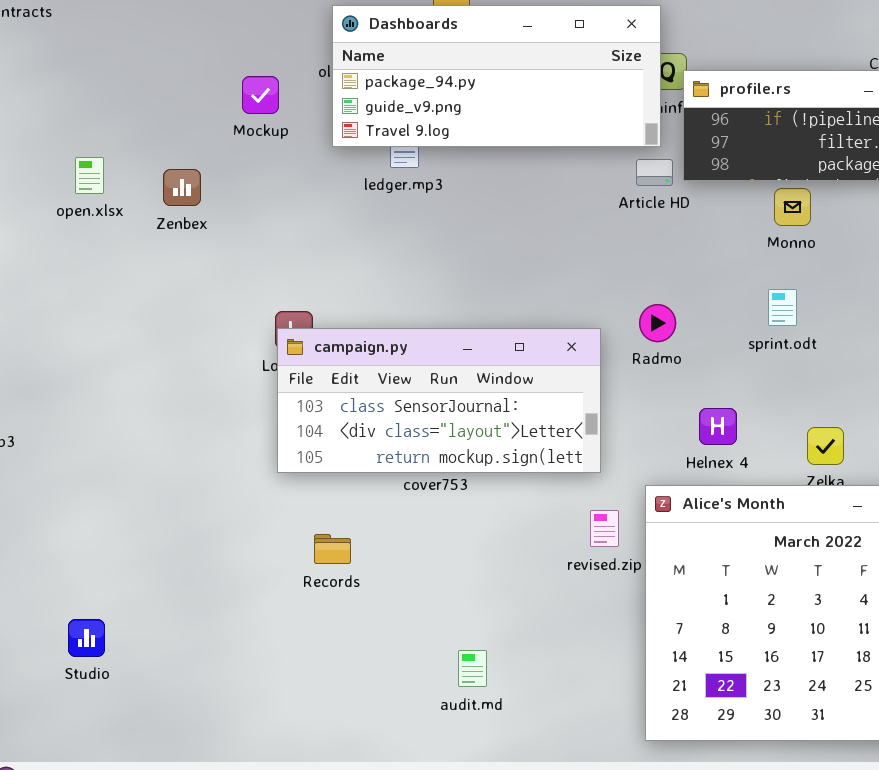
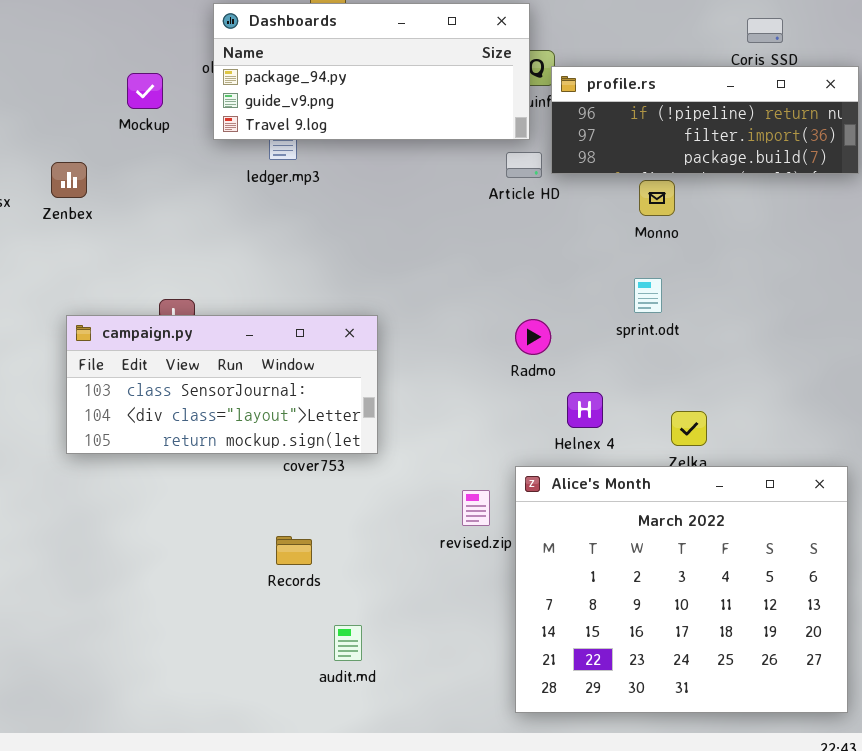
Radmo: [639,304,676,342] -> [515,319,551,355], moved
campaign.py: [277,328,601,473] -> [66,315,378,454], moved
Records: [314,534,351,564] -> [276,536,312,565], moved

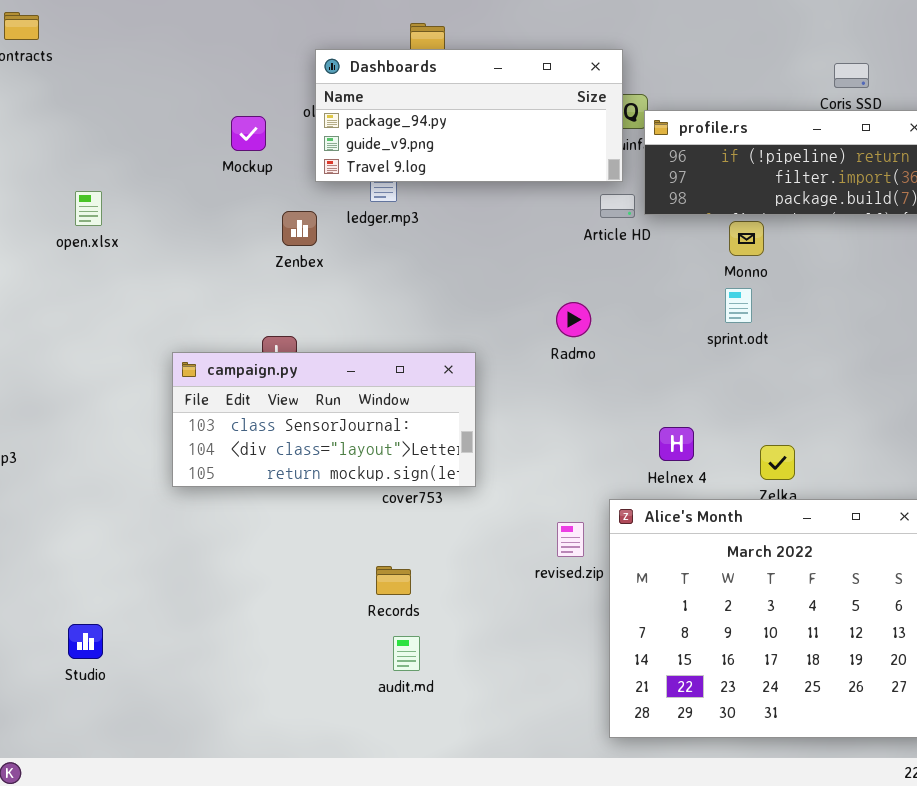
Zenbex: [51,162,87,198] -> [282,211,317,246], moved
sprint.odt: [634,278,662,313] -> [725,288,752,323], moved
Radmo: [515,319,551,355] -> [556,302,591,337], moved
audit.md: [334,625,362,661] -> [393,636,420,671], moved

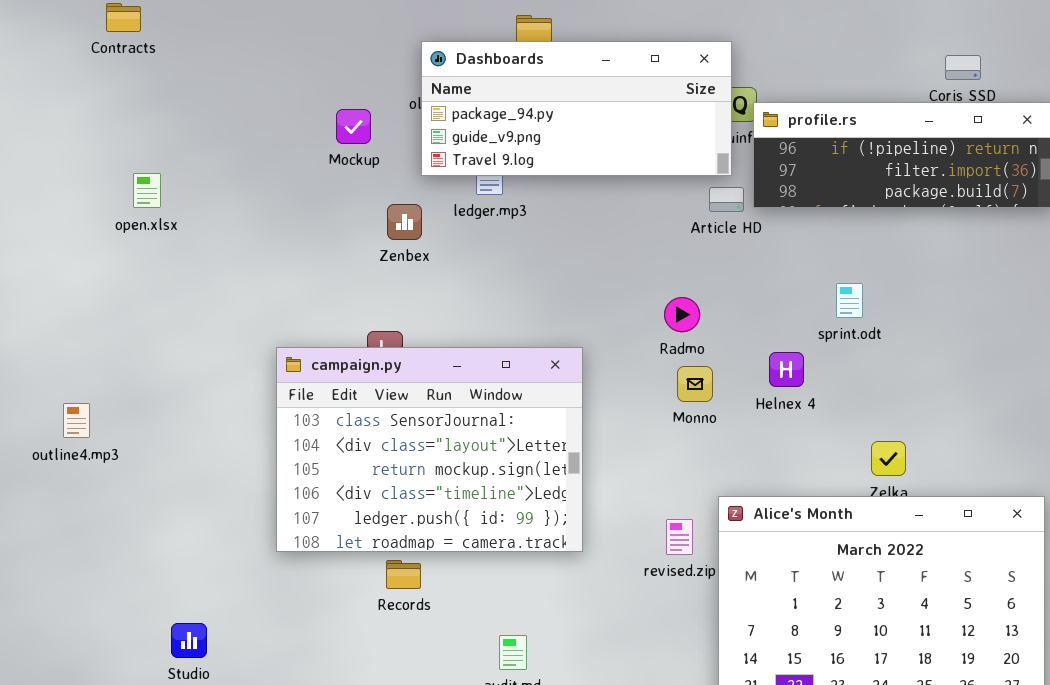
open.xlsx: [75,191,102,226] -> [133,173,161,208], moved
Monno: [729,221,764,256] -> [677,366,713,402], moved
campaign.py: [172,352,476,487] -> [276,347,583,552], resized
Helnex 4: [659,427,694,461] -> [769,352,804,387], moved
Records: [376,566,411,595] -> [386,560,421,589], moved

